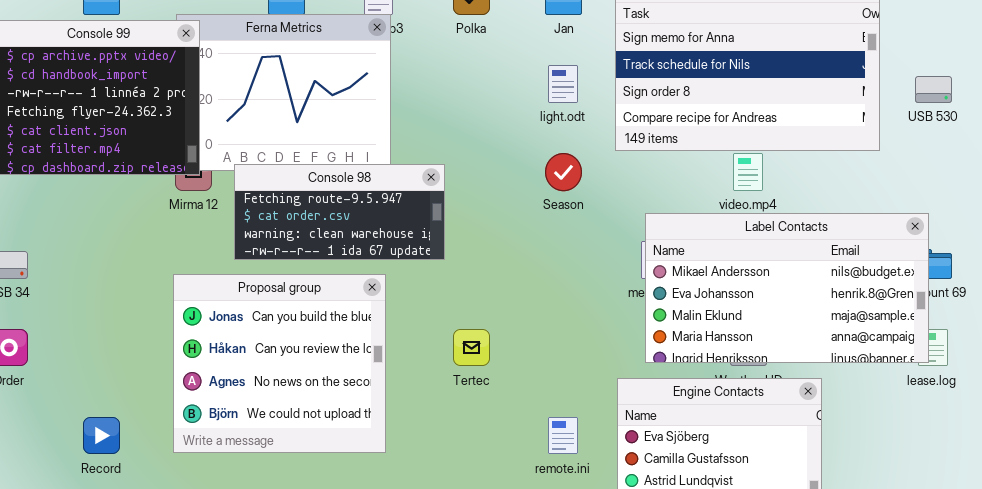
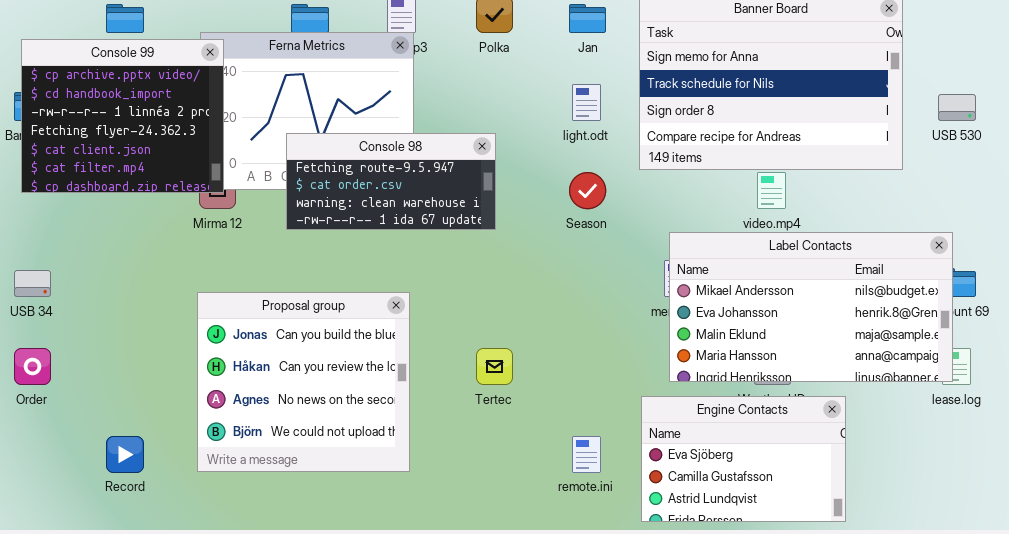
Console 98: [234,164,445,260] -> [286,133,496,230], moved

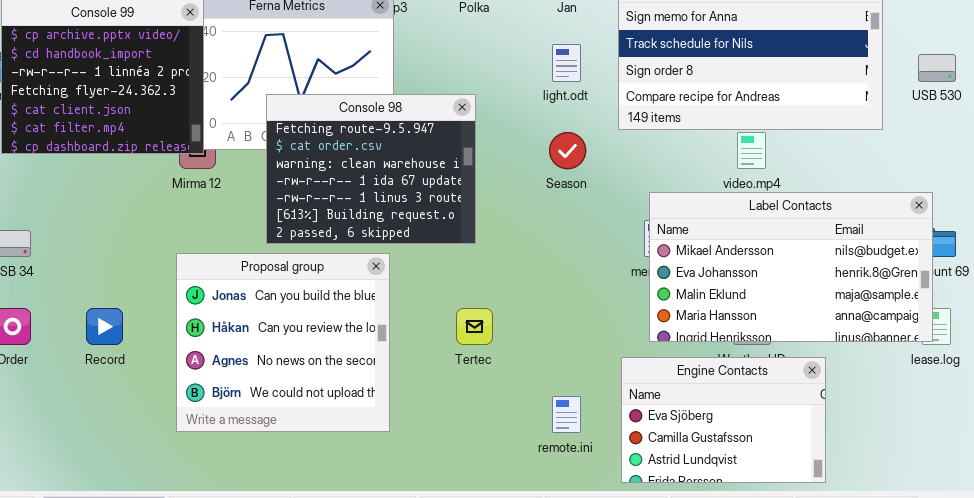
Console 98: [286,133,496,230] -> [266,94,476,244], resized
Record: [106,436,144,473] -> [86,308,123,345], moved

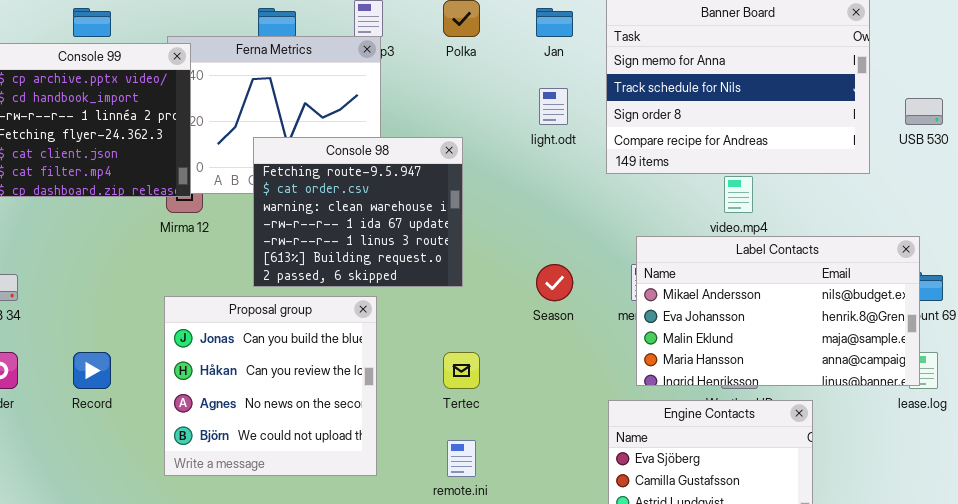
Season: [549,132,586,169] -> [536,264,573,301], moved
remote.ini: [552,396,581,433] -> [447,440,476,477], moved

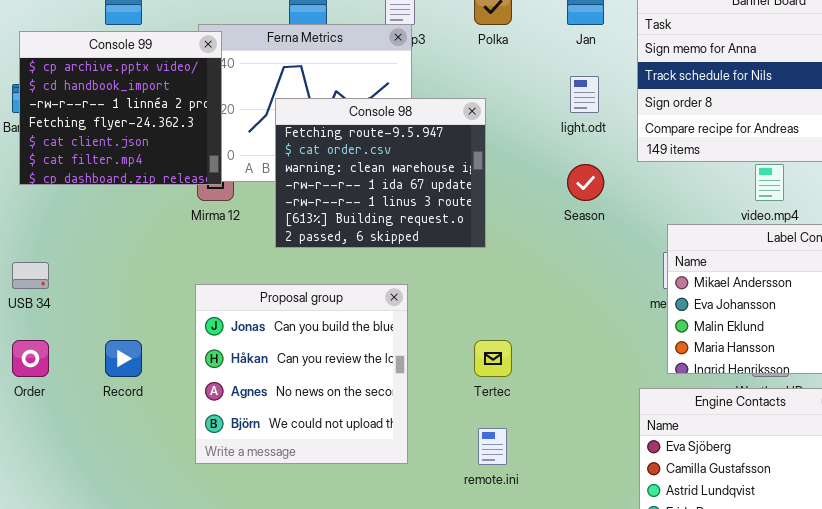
Console 98: [253,137,463,287] -> [275,98,486,248], moved
Season: [536,264,573,301] -> [567,164,604,201], moved

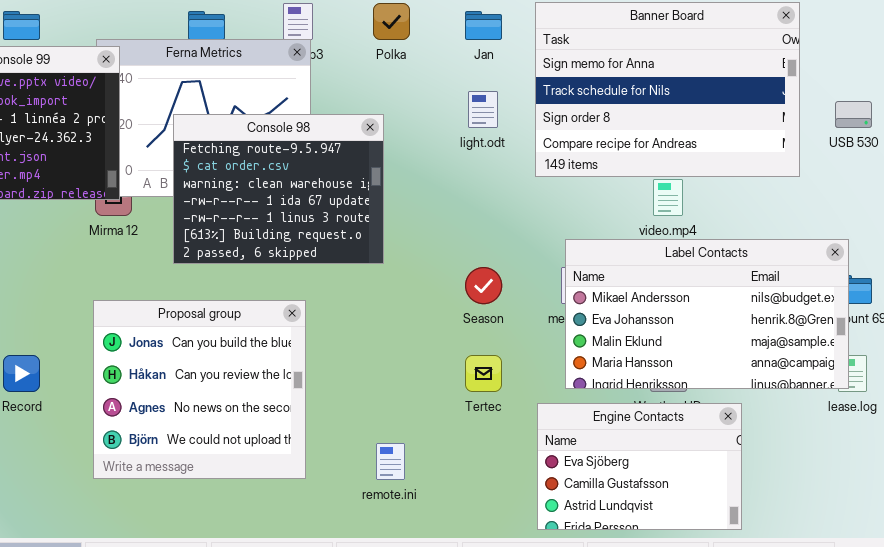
Season: [567,164,604,201] -> [465,267,502,304], moved
Tertec: [474,340,512,377] -> [465,355,502,392], moved

